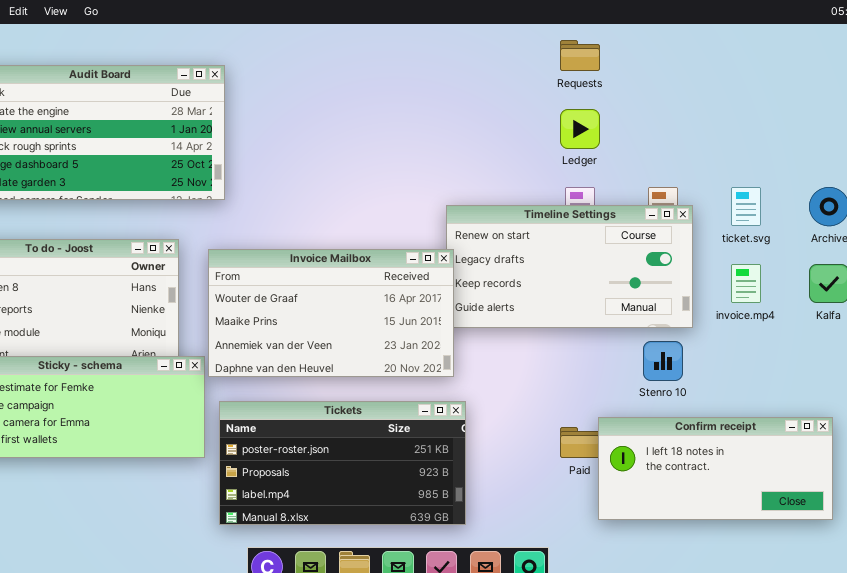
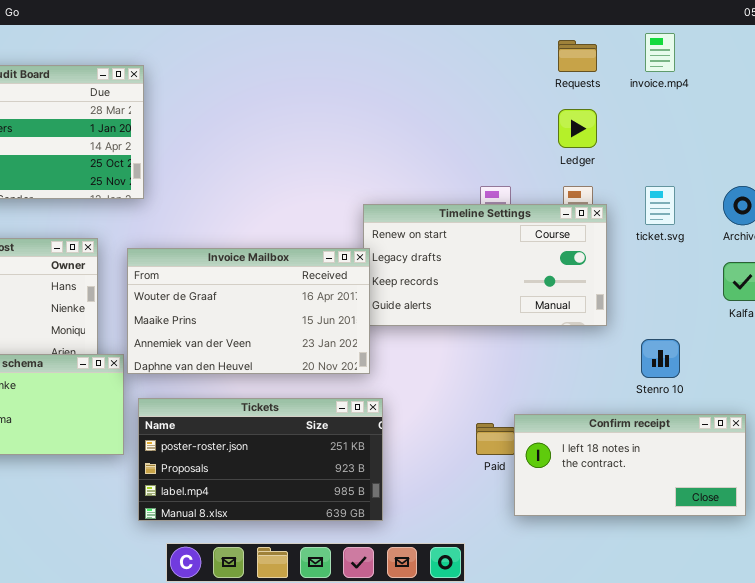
Requests: [560,40,600,71] -> [558,40,597,72], moved
Ledger: [560,109,600,149] -> [558,109,597,148], moved
invoice.mp4: [731,264,761,303] -> [645,33,675,72], moved
Stenro 10: [643,341,683,381] -> [641,339,680,378], moved

